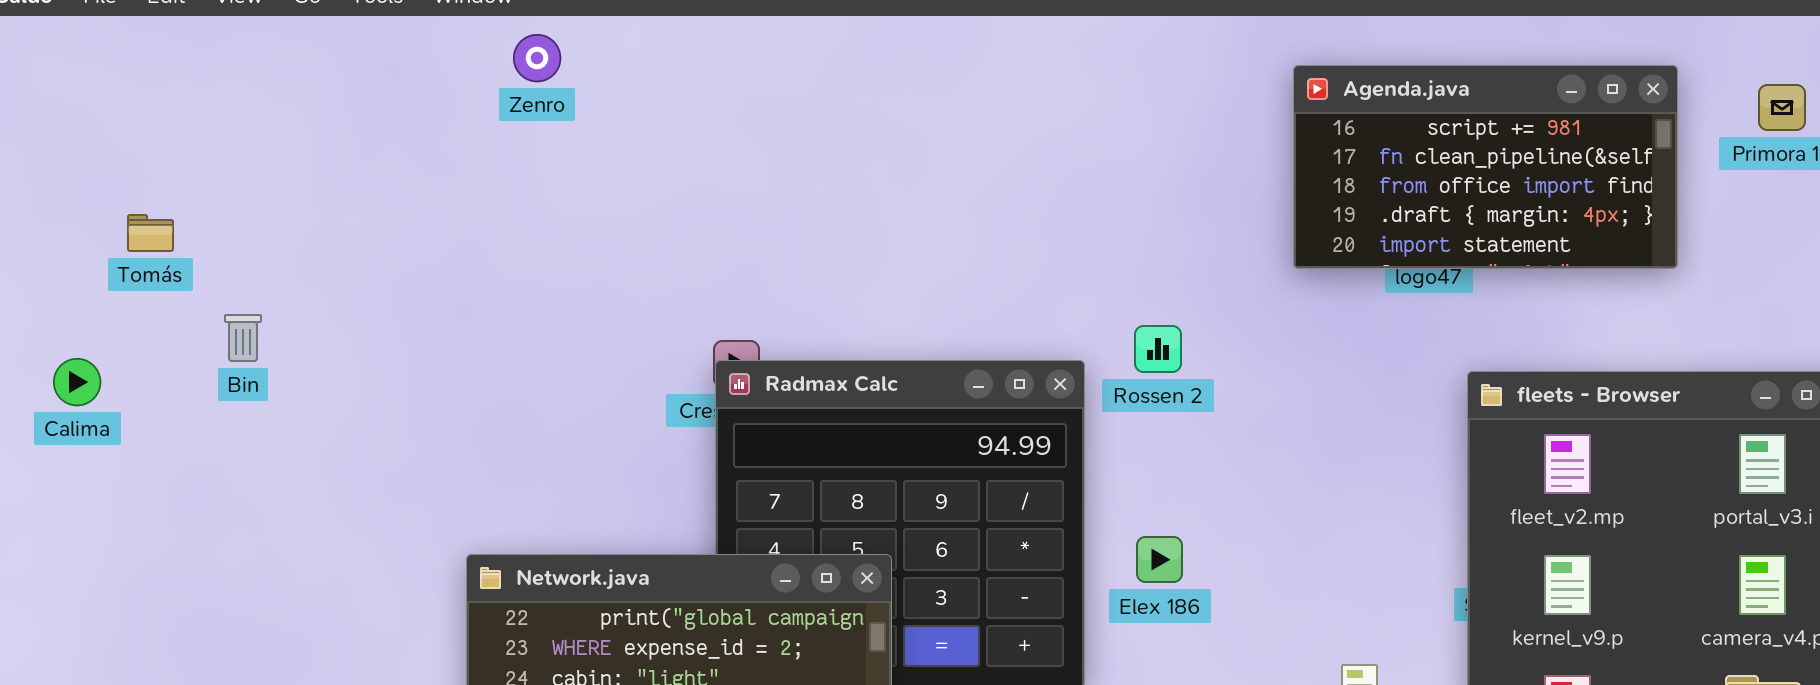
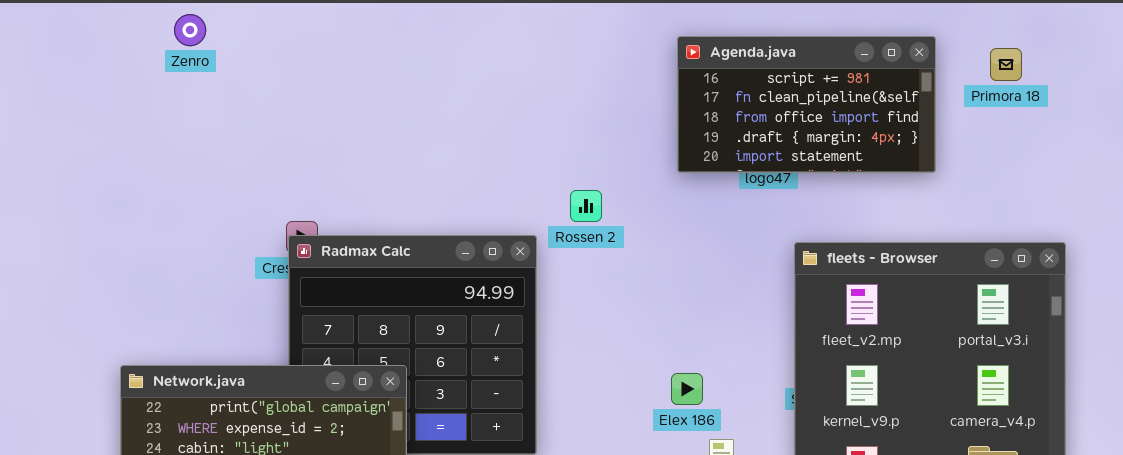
Zenro: [513,34,561,82] -> [174,14,206,46], moved
Rossen 2: [1134,325,1182,373] -> [570,190,602,222], moved
Elex 186: [1136,536,1183,583] -> [671,373,703,405], moved

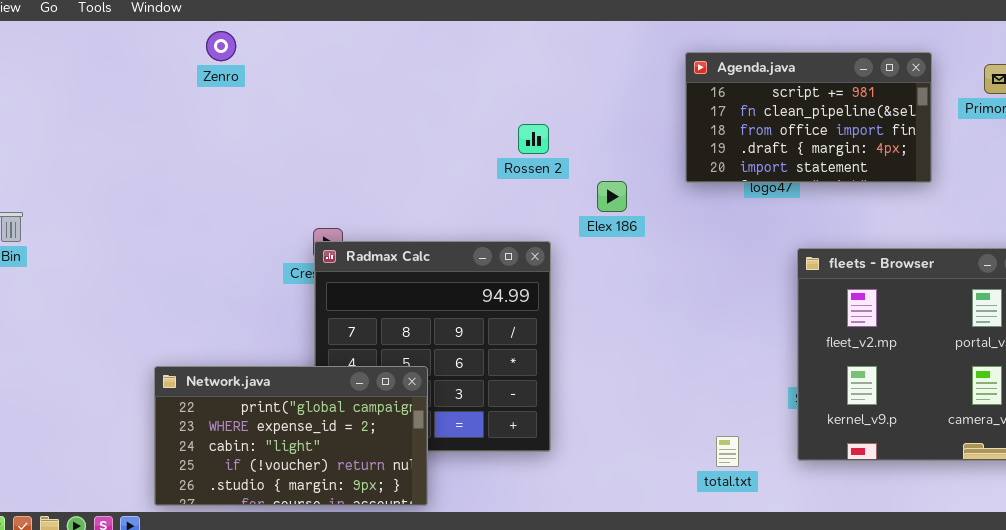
Rossen 2: [570,190,602,222] -> [518,124,549,154], moved
Elex 186: [671,373,703,405] -> [597,181,627,212], moved

